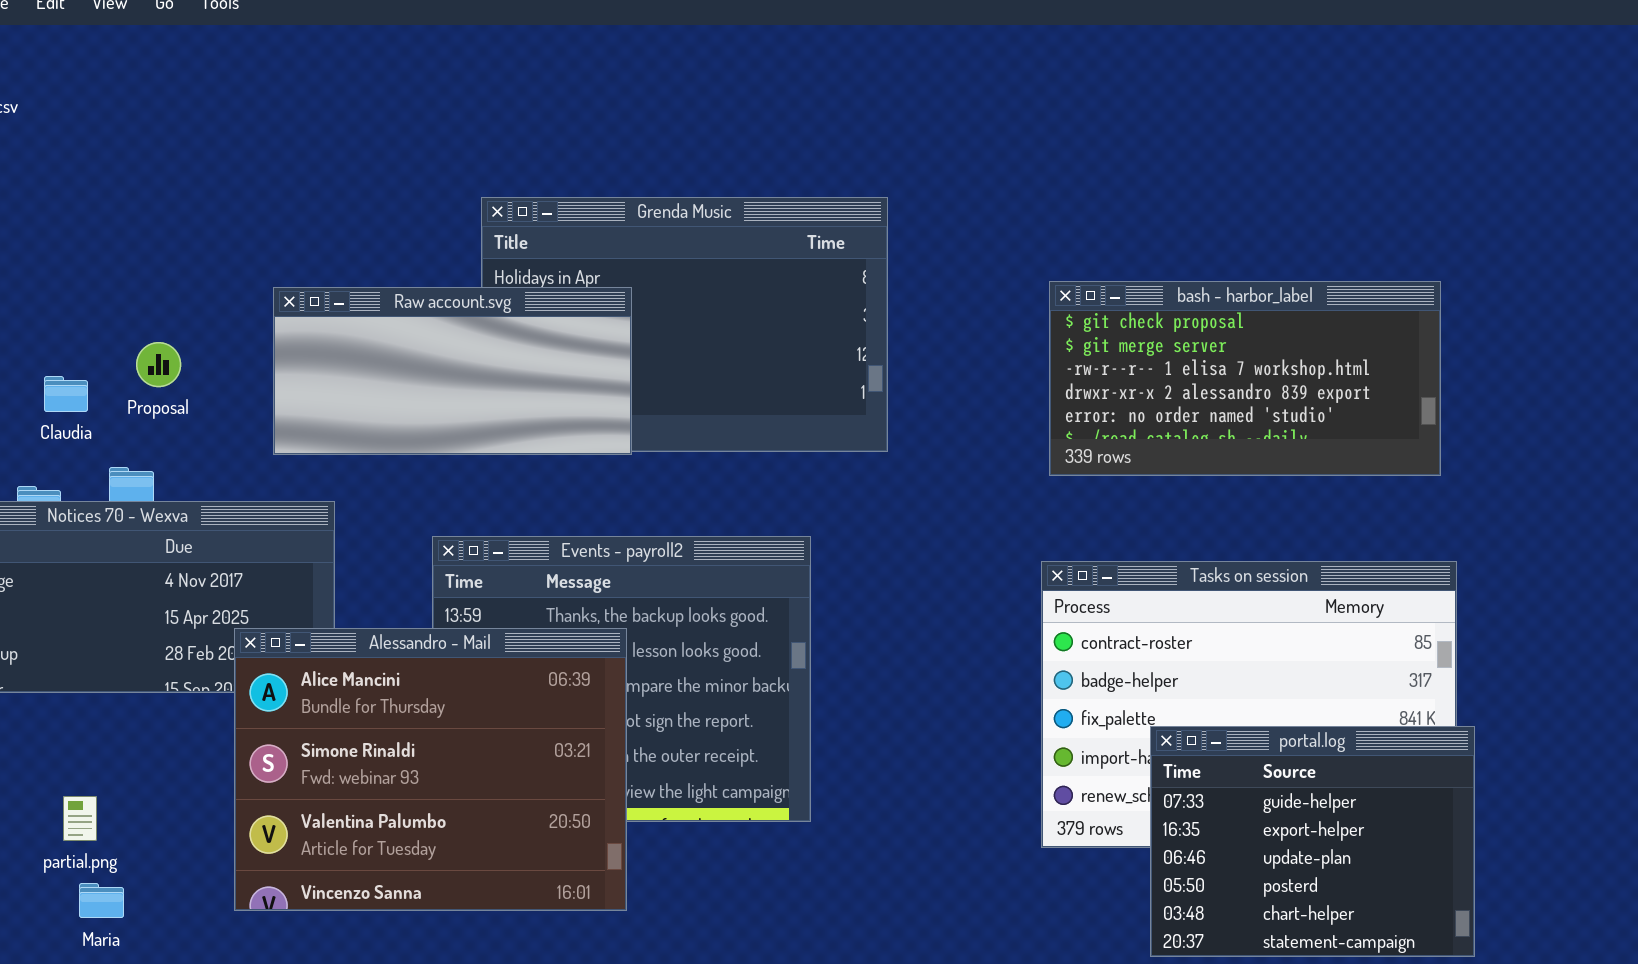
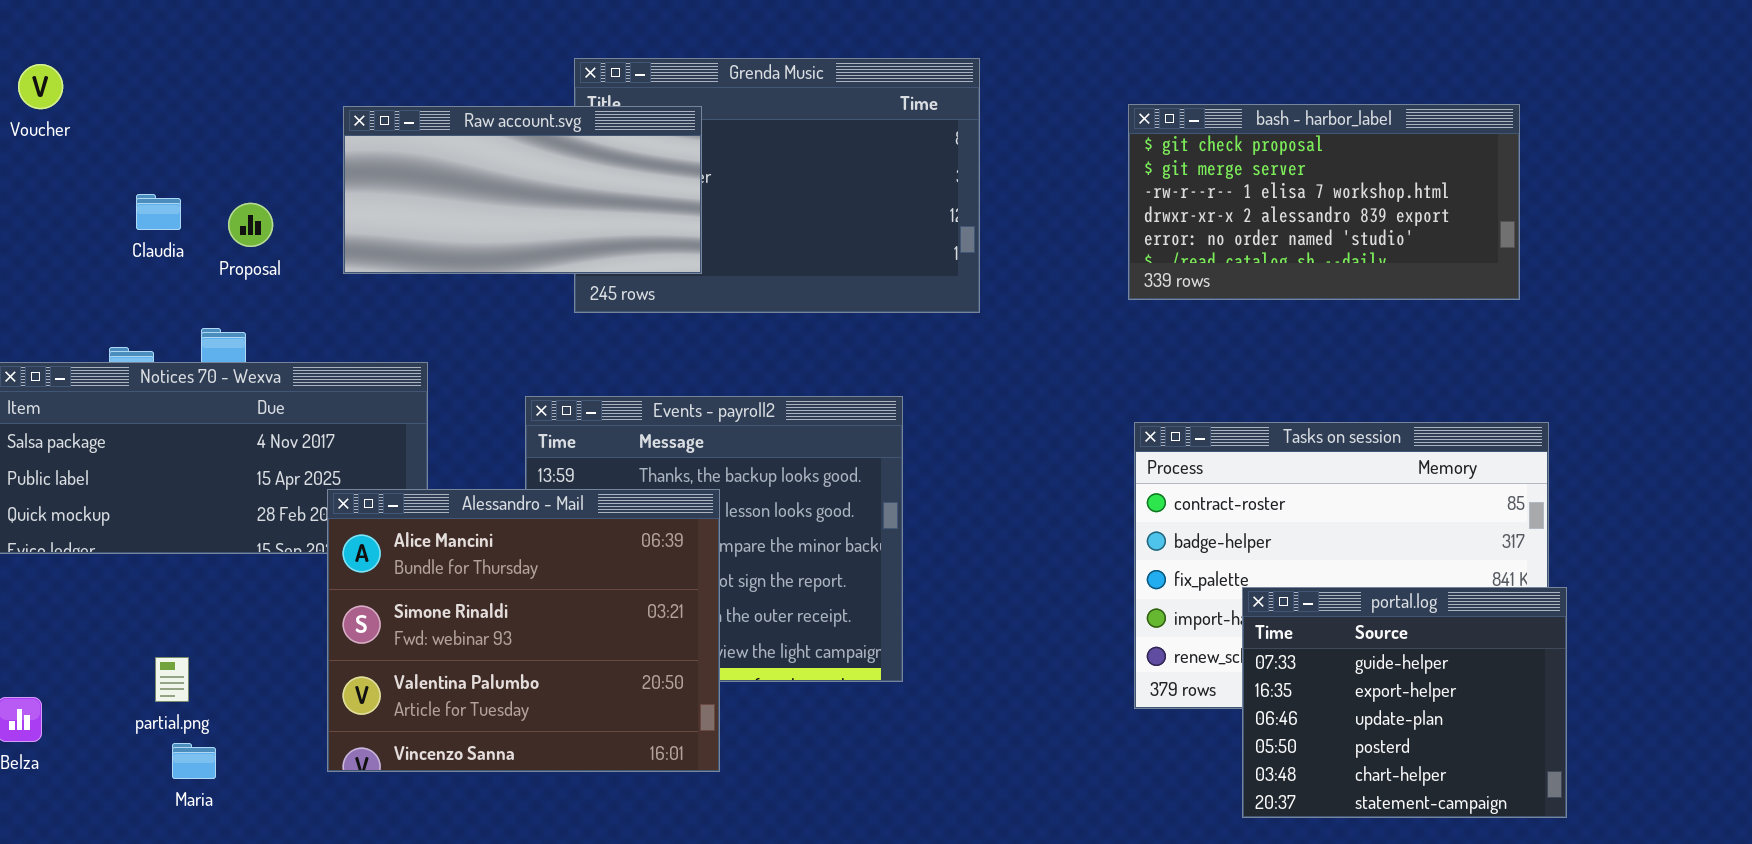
bash - harbor_label: [1049,281,1441,476] -> [1128,104,1520,300], moved
Raw account.svg: [273,287,632,455] -> [343,106,702,274], moved
Claudia: [44,376,88,412] -> [136,194,181,230], moved

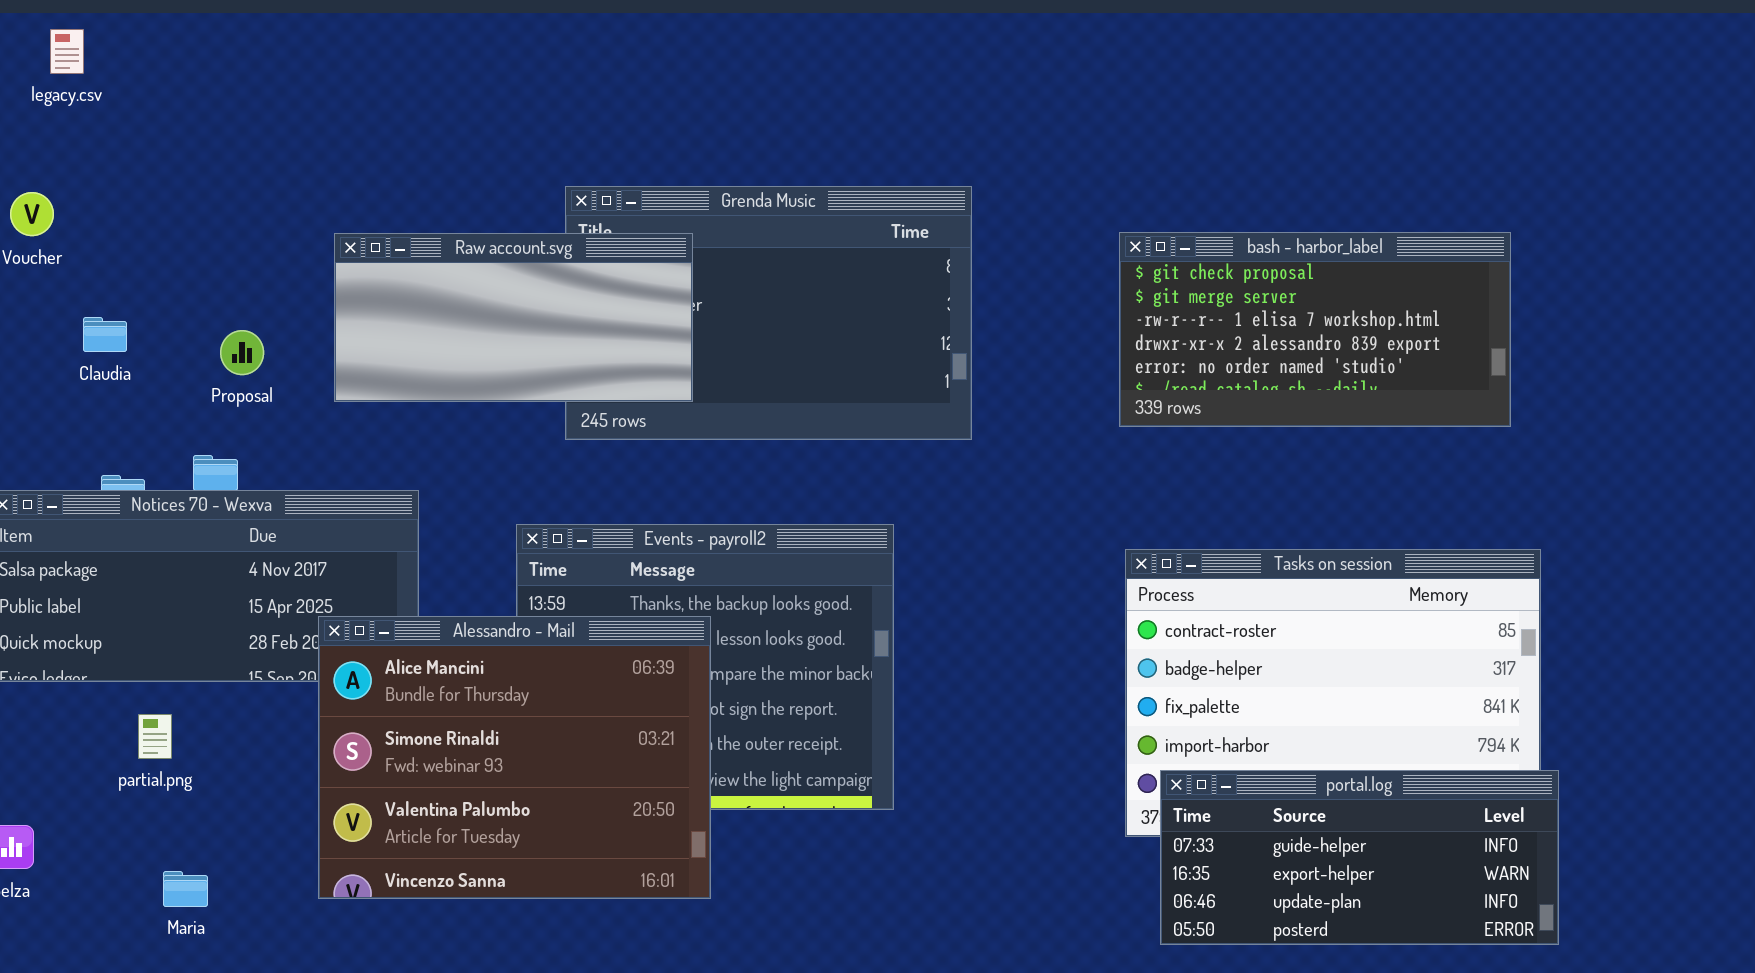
Claudia: [136,194,181,230] -> [83,317,127,352], moved
portal.log: [1242,587,1567,818] -> [1160,770,1559,945], resized
partial.png: [155,657,189,702] -> [138,714,172,759], moved

